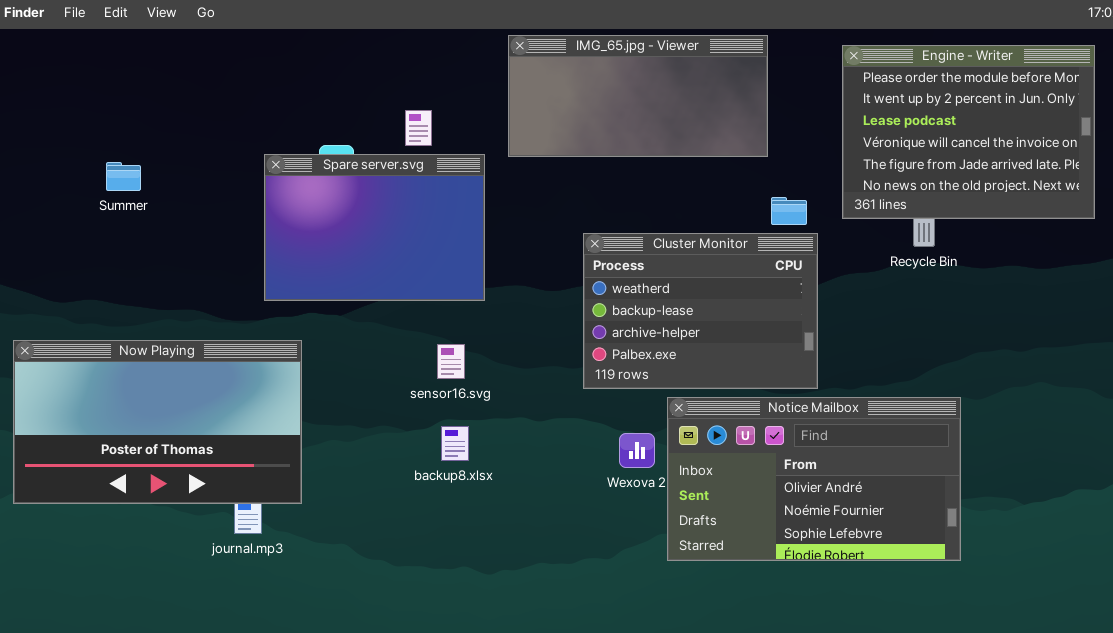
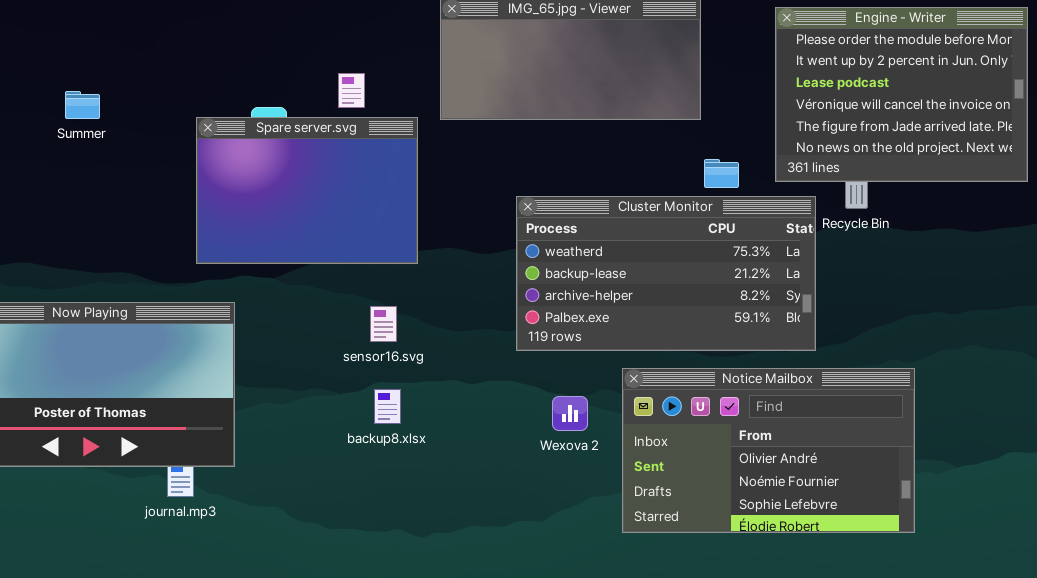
Summer: [106,162,141,191] -> [65,91,100,119], moved
Cluster Monitor: [583,233,818,389] -> [516,196,816,351], resized
Notice Mailbox: [667,397,961,561] -> [622,368,915,533], moved

